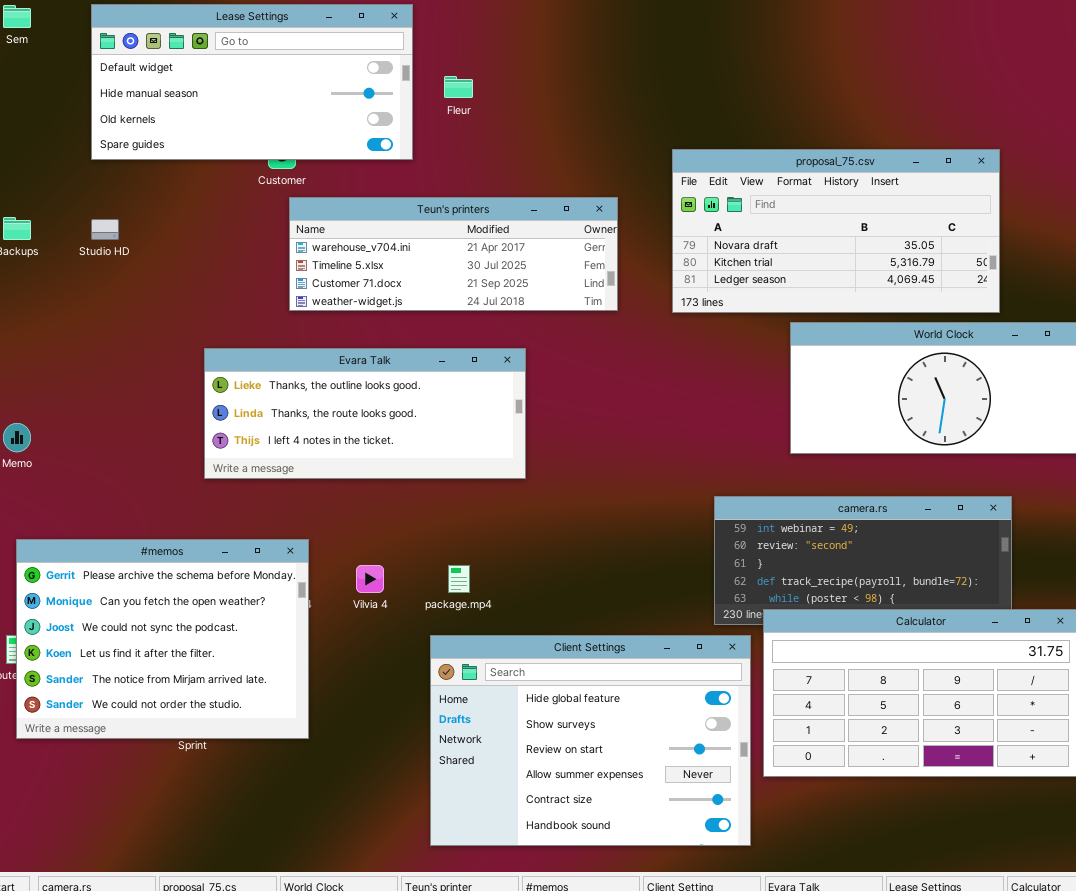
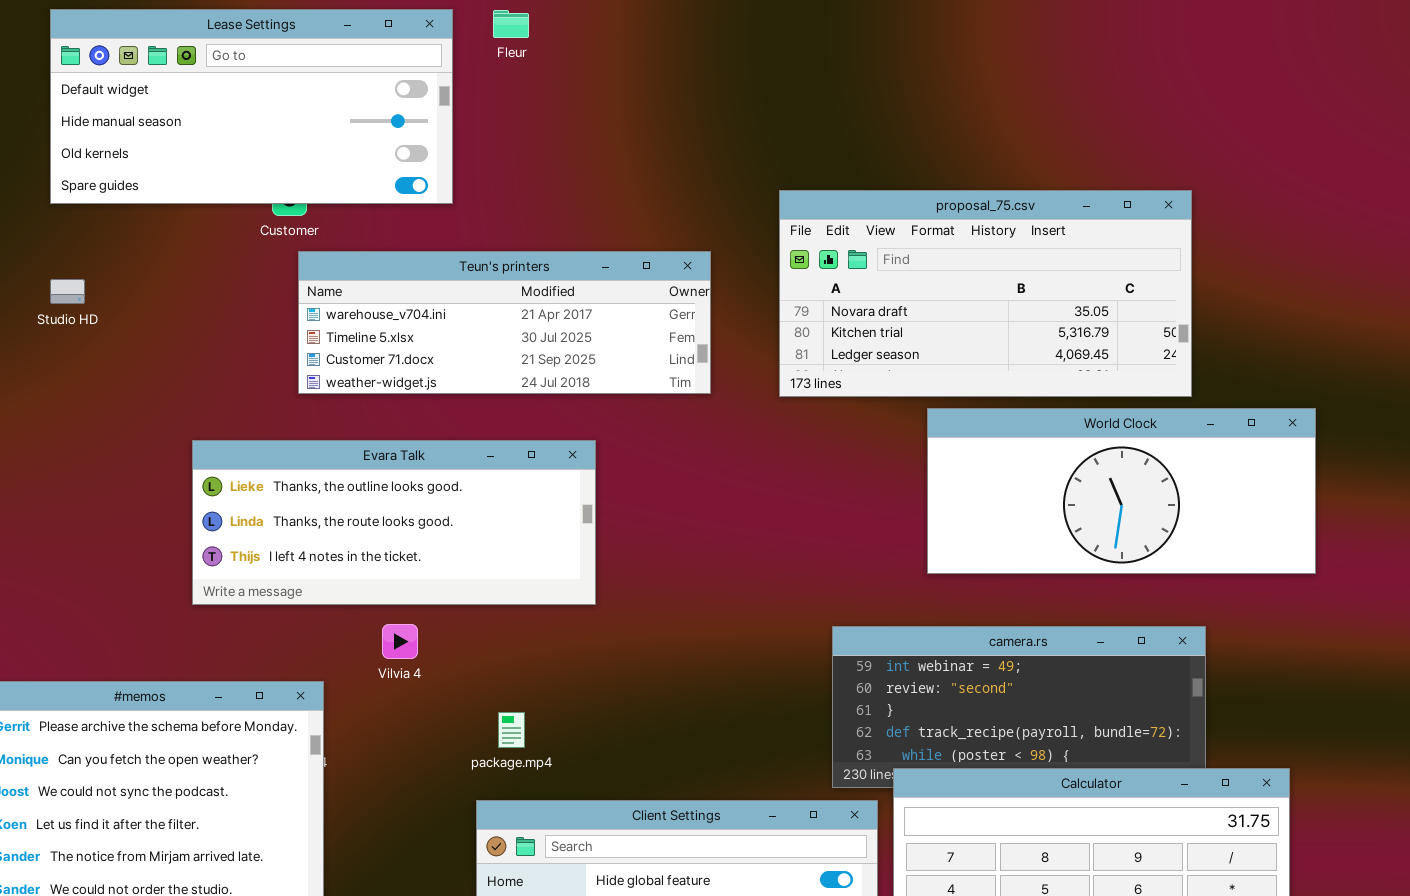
Fleur: [444,76,473,98] -> [493,10,529,38], moved
Vilvia 4: [356,565,384,593] -> [382,624,418,659], moved

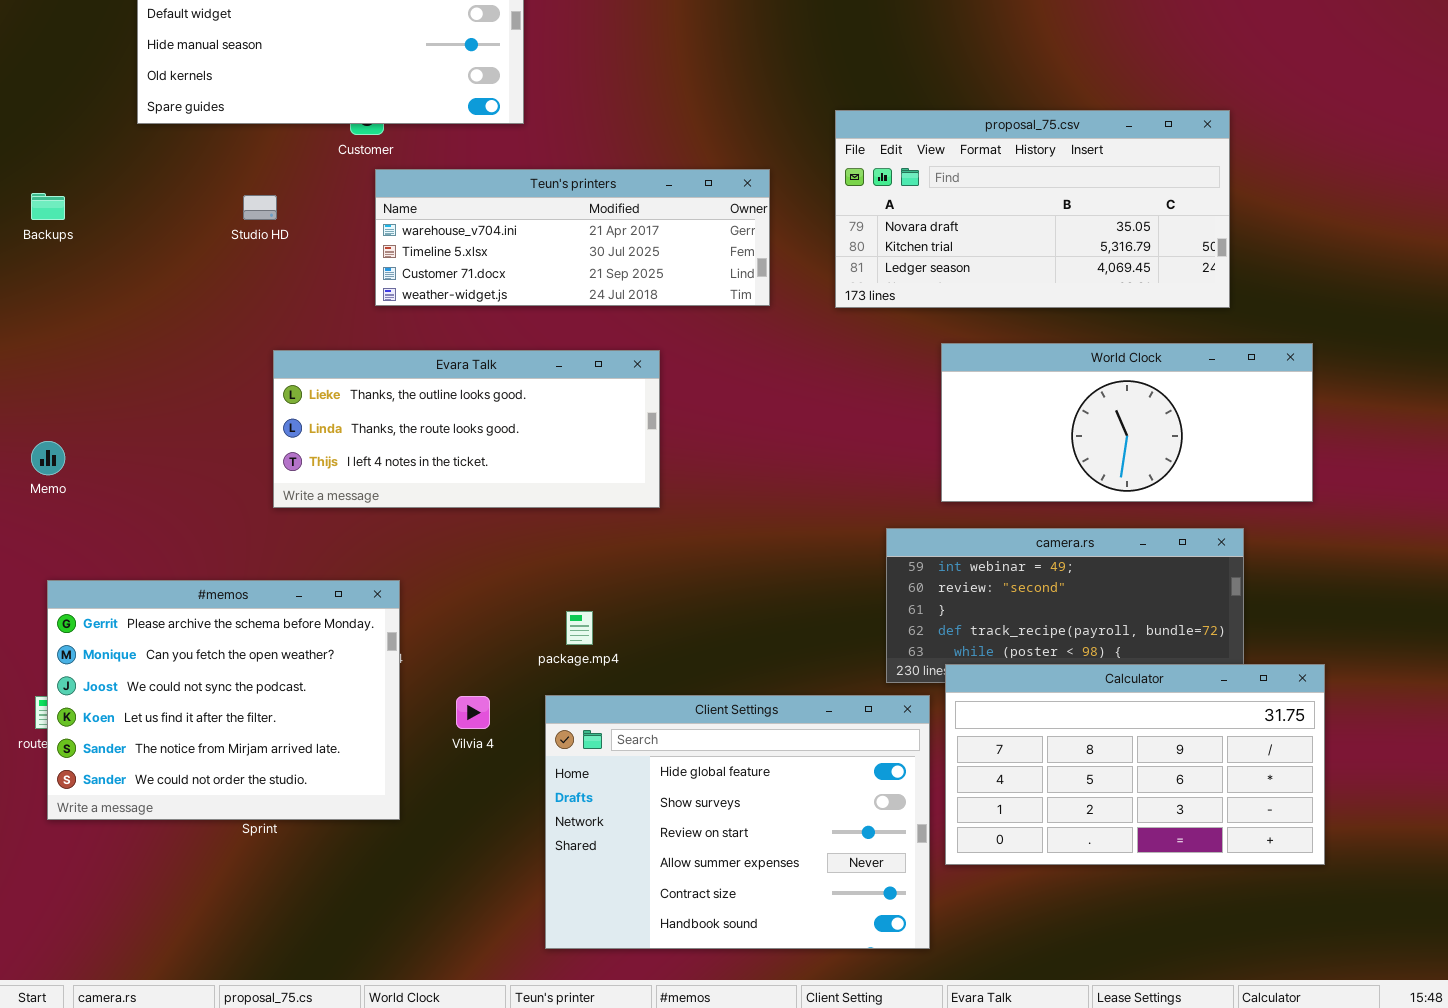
Studio HD: [50,279,85,304] -> [243,195,277,220], moved
World Clock: [927,408,1316,574] -> [941,343,1313,502], moved
Vilvia 4: [382,624,418,659] -> [456,696,490,729], moved

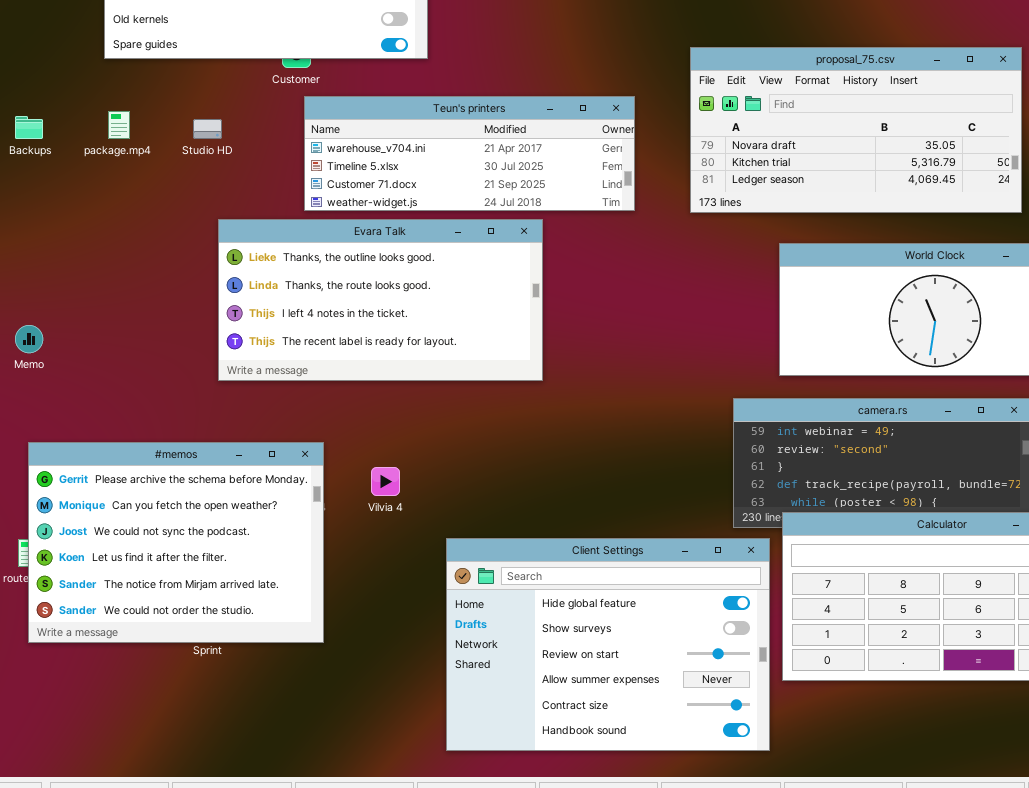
Evara Talk: [273,350,660,508] -> [218,219,543,381], resized
package.mp4: [566,611,593,645] -> [108,111,130,139], moved
Vilvia 4: [456,696,490,729] -> [371,467,400,496], moved

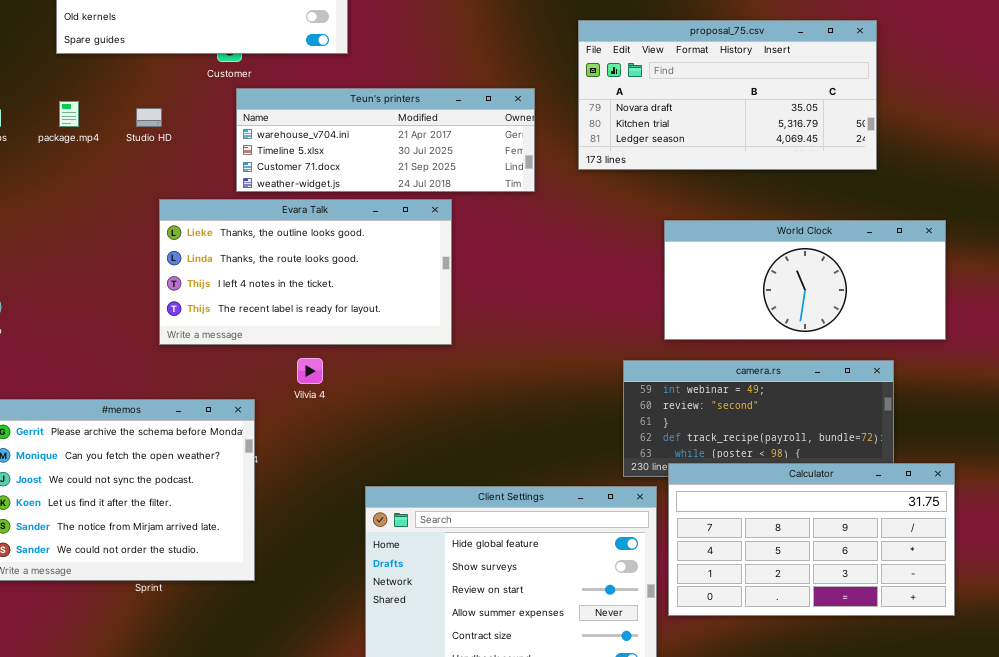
proposal_75.csv: [690,47,1022,213] -> [578,20,877,170], moved
Vilvia 4: [371,467,400,496] -> [297,358,323,384], moved

